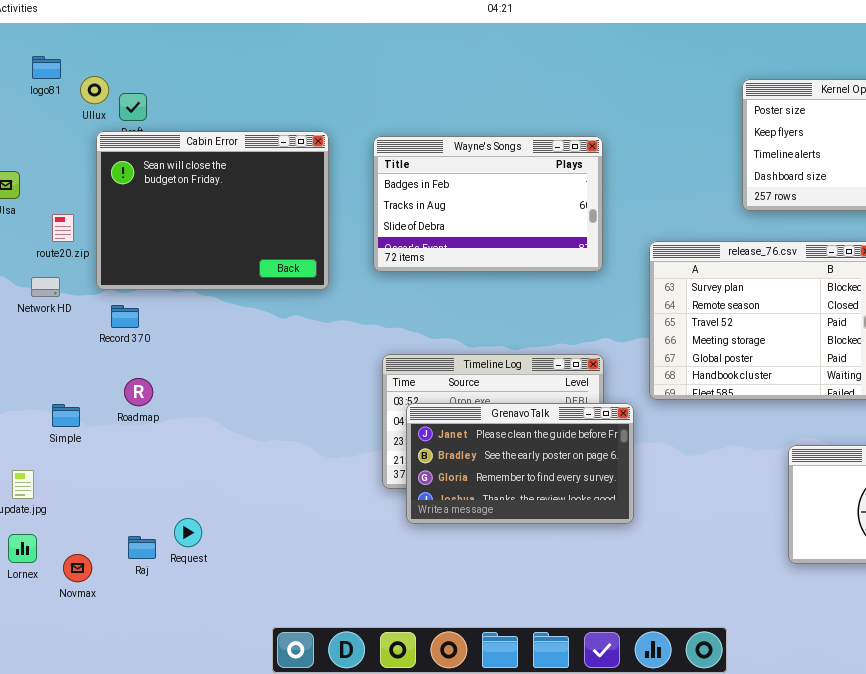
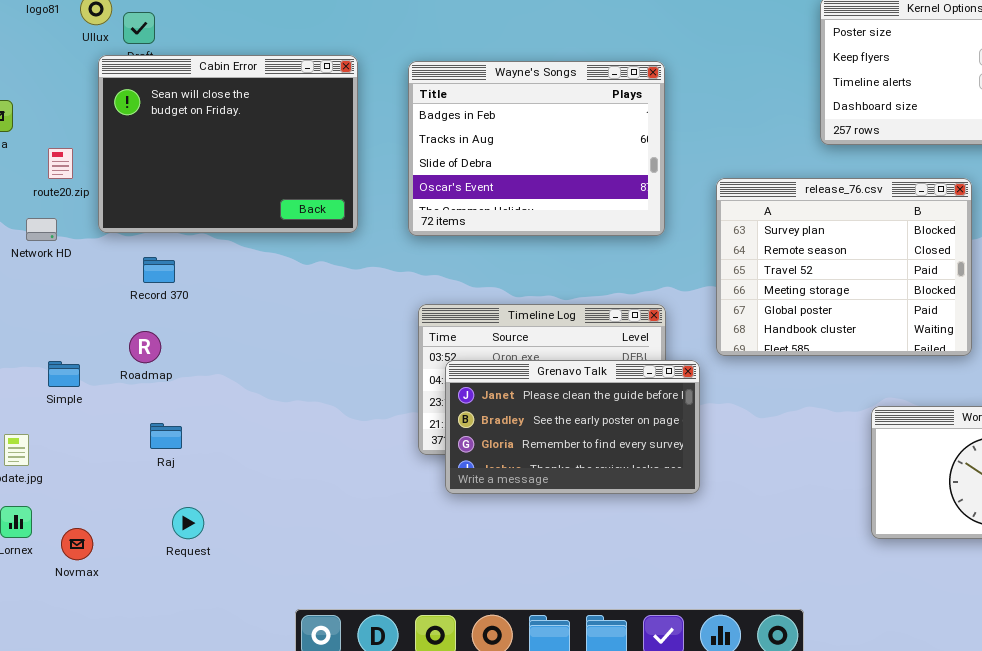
Wayne's Songs: [373,136,603,272] -> [408,61,665,236], resized
Record 370: [111,305,139,328] -> [143,257,175,283], moved
Request: [174,518,202,547] -> [172,507,204,539], moved
Raj: [128,536,156,559] -> [150,423,182,449], moved

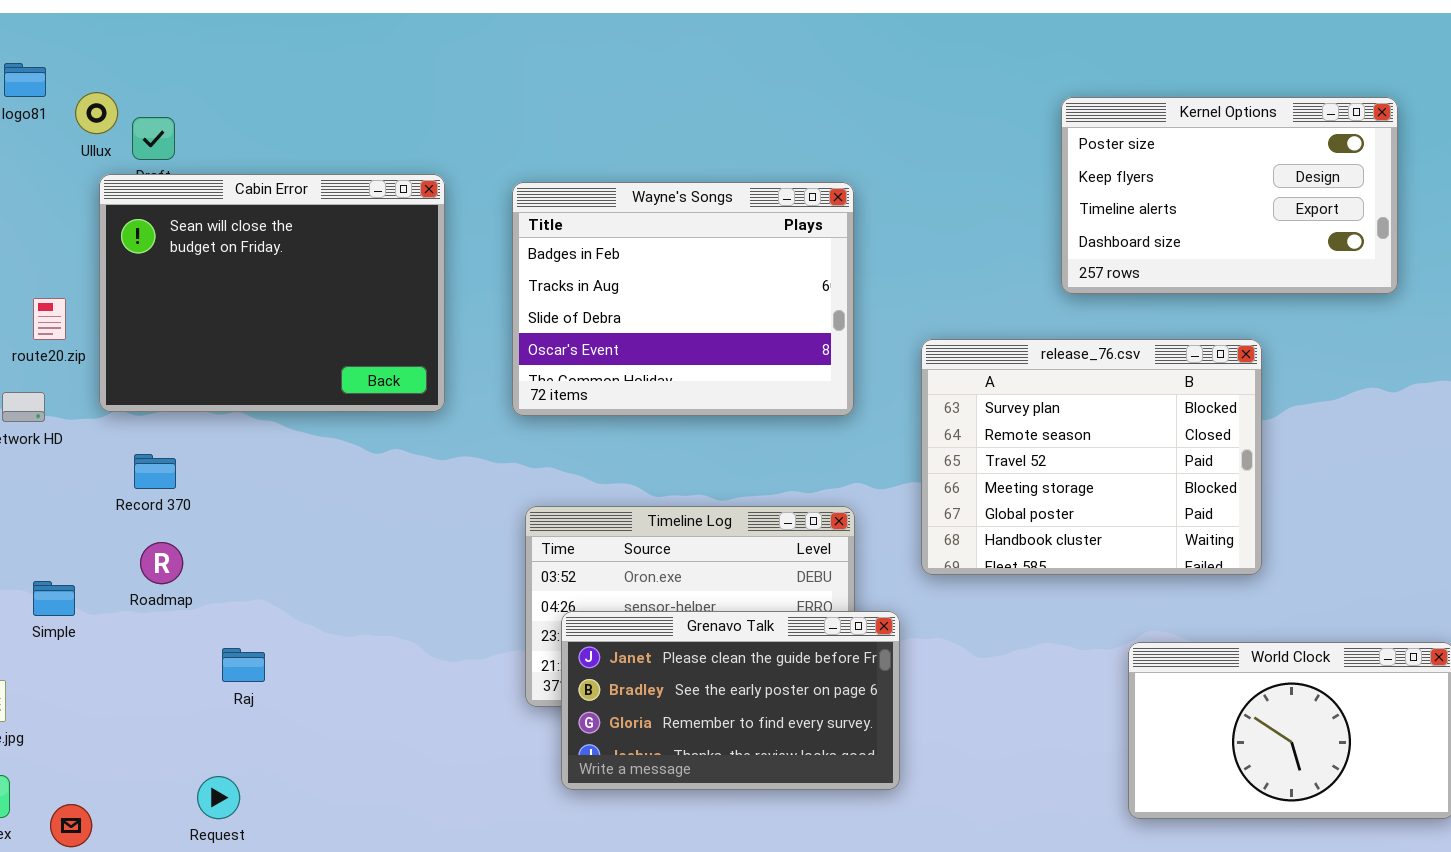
Record 370: [143,257,175,283] -> [134,454,176,489], moved
Grenavo Talk: [445,360,700,494] -> [561,611,900,790], moved
Raj: [150,423,182,449] -> [222,648,265,682], moved

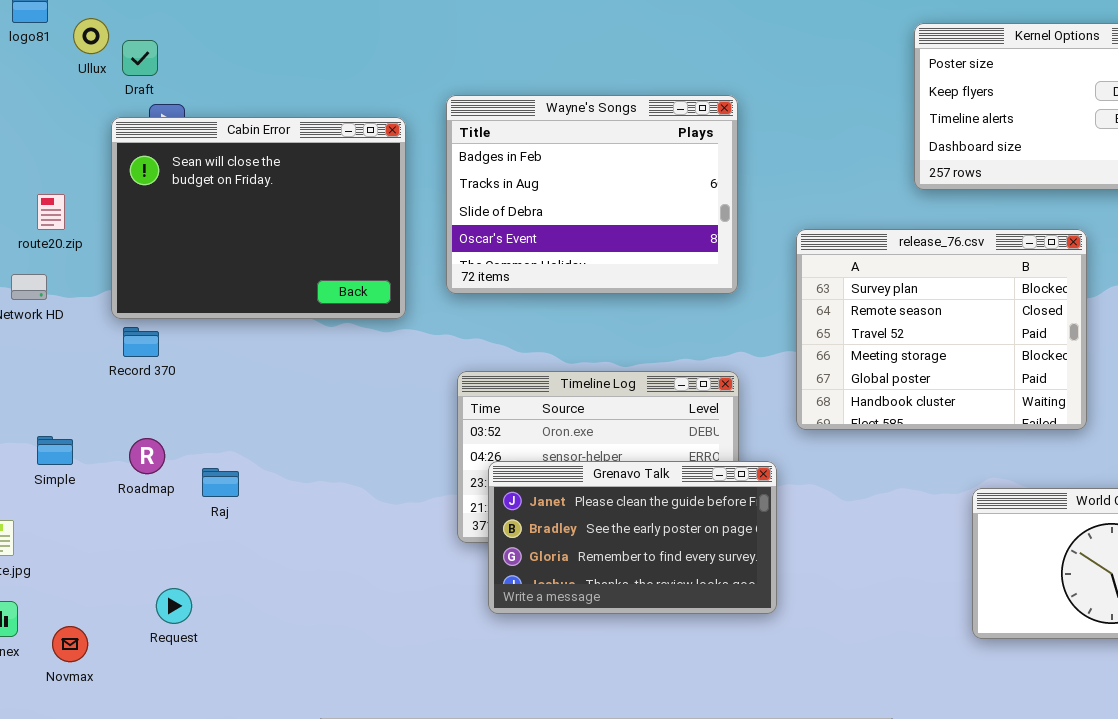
Cabin Error: [99,174,445,412] -> [111,117,406,319], moved
Roadmap: [140,542,183,584] -> [129,438,165,474], moved
Raj: [222,648,265,682] -> [202,468,239,497], moved
Request: [197,776,240,819] -> [156,588,192,624], moved

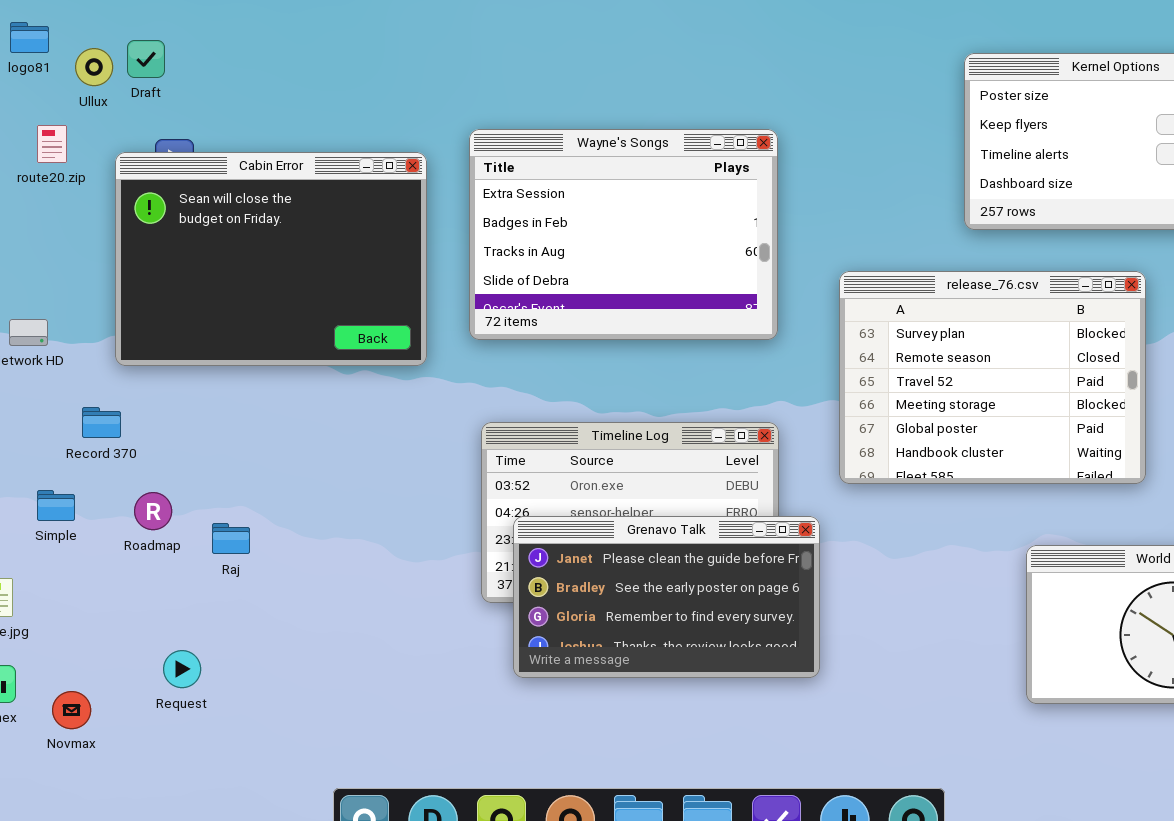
Draft: [122,40,158,76] -> [127,40,165,78], moved
Wayne's Songs: [446,95,738,294] -> [469,129,778,340], scrolled up 1 row
route20.zip: [37,194,65,230] -> [37,125,67,163], moved
Record 370: [123,327,159,357] -> [82,407,121,438], moved

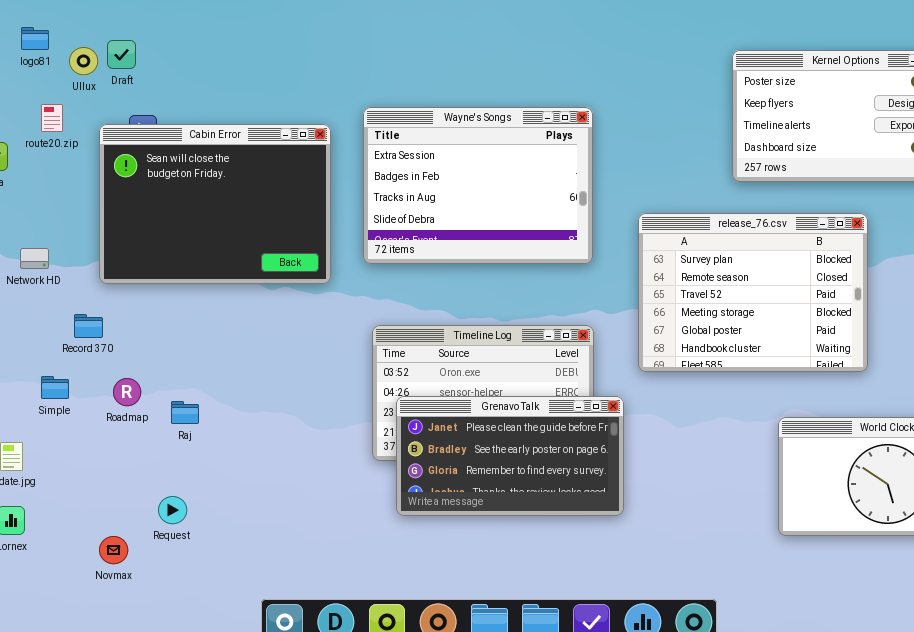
Request: [163,650,201,688] -> [158,496,187,524], moved
Novmax: [52,691,91,729] -> [99,536,128,564], moved

